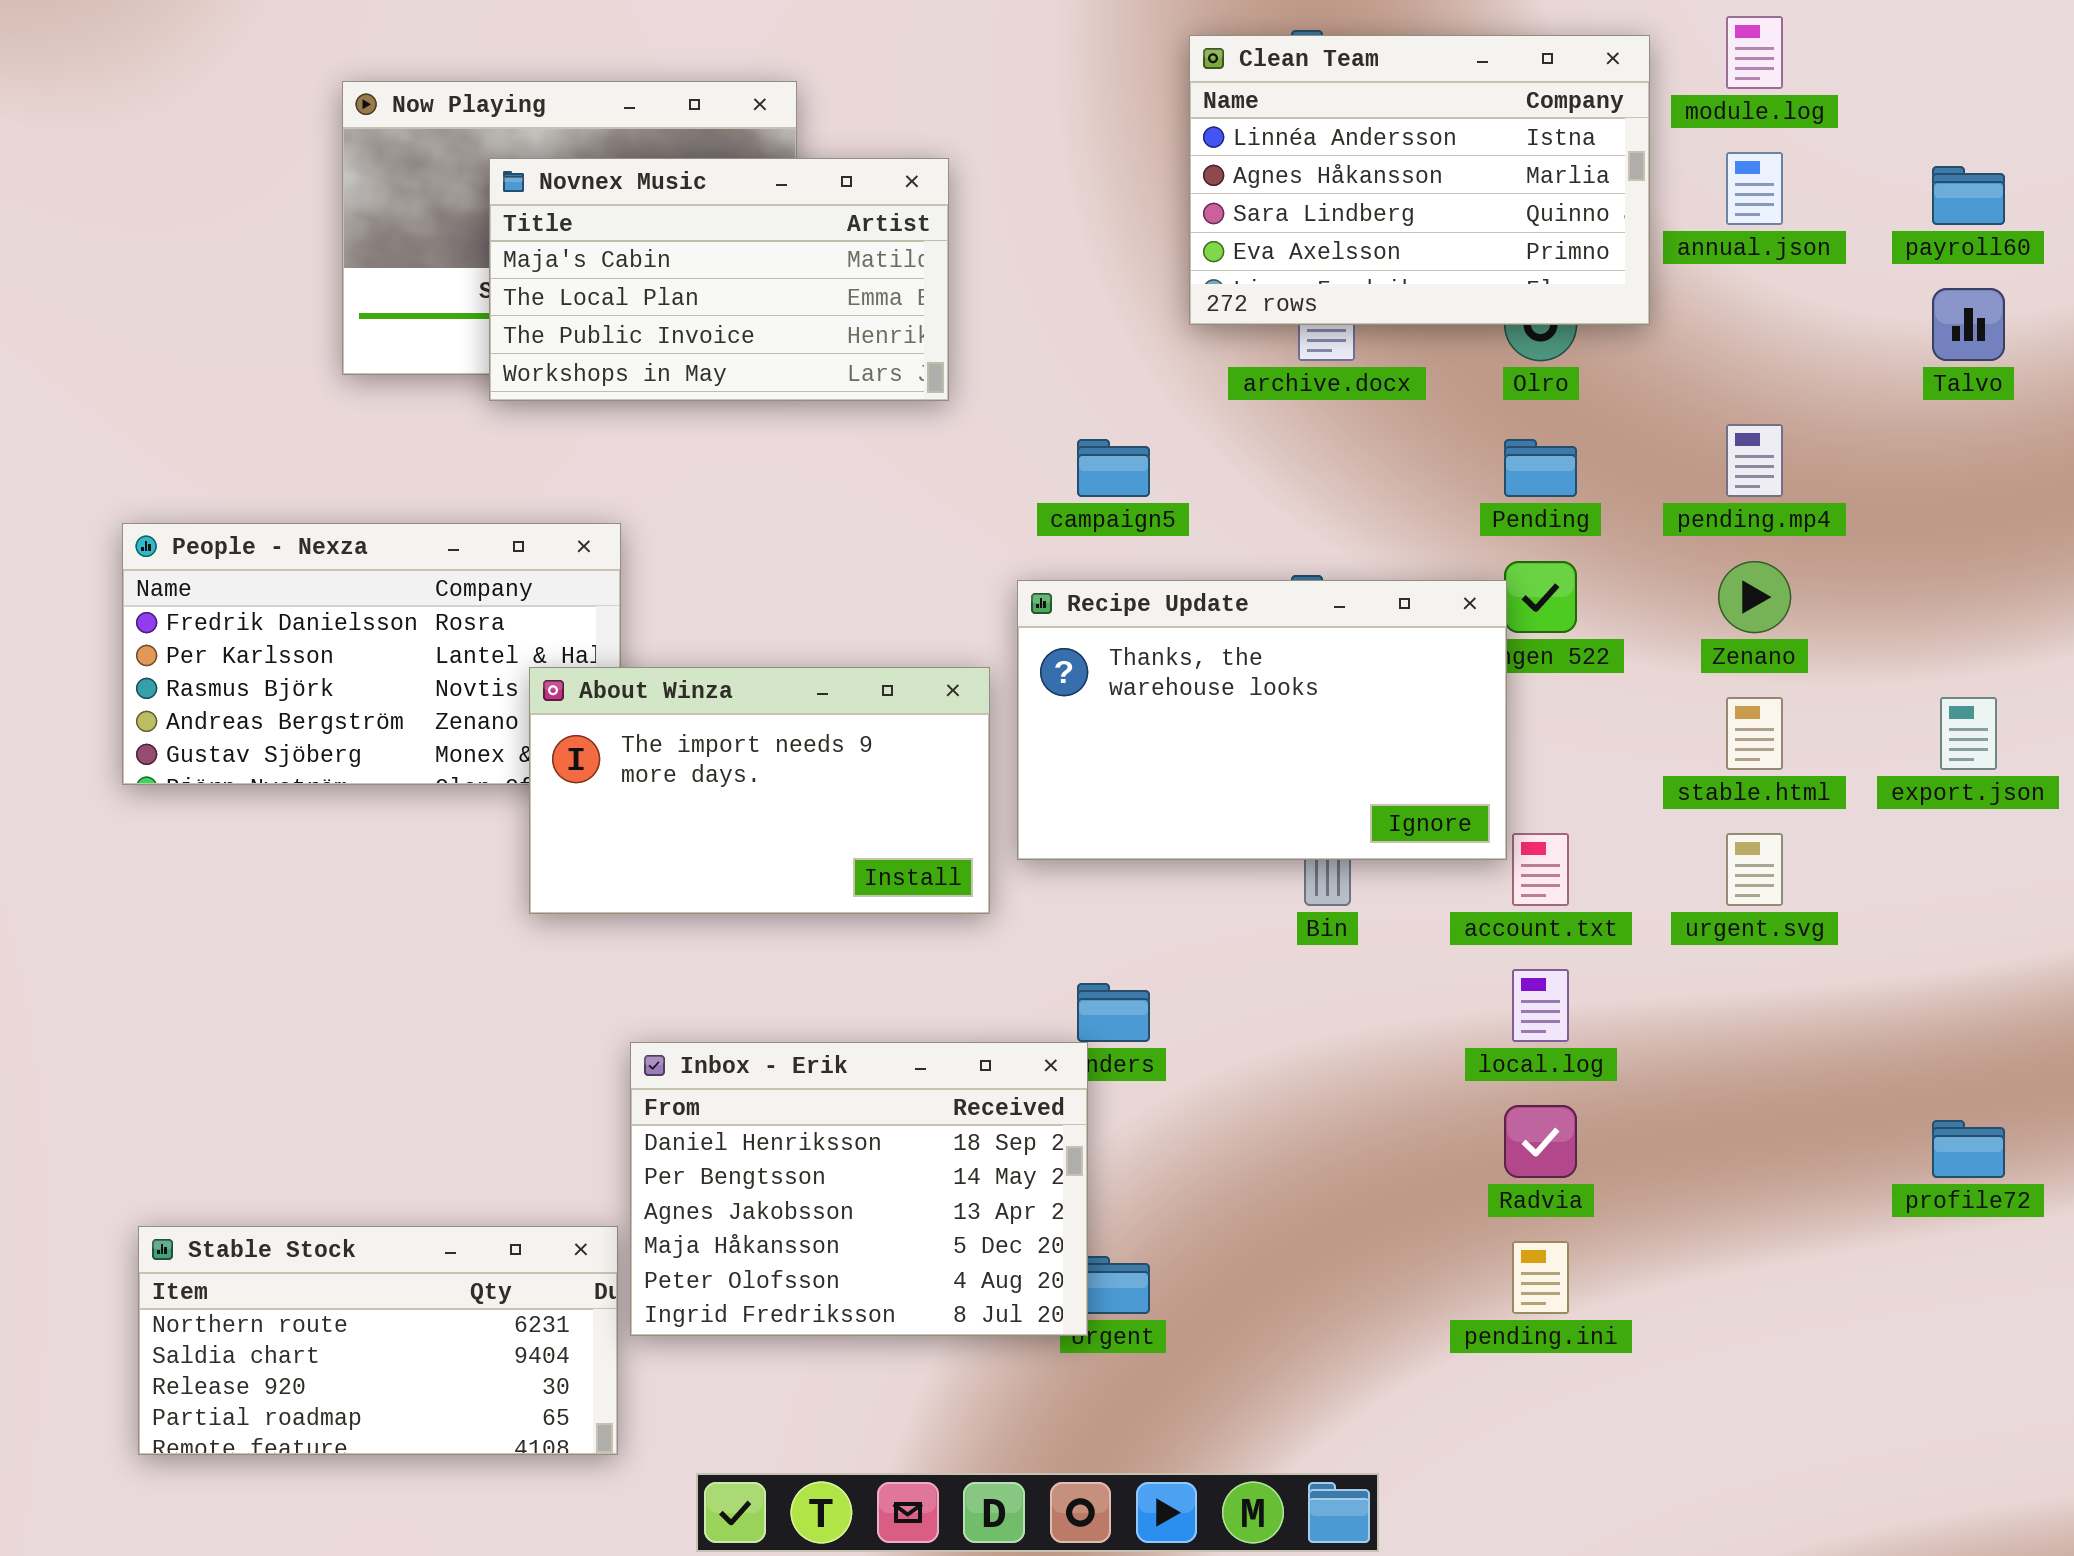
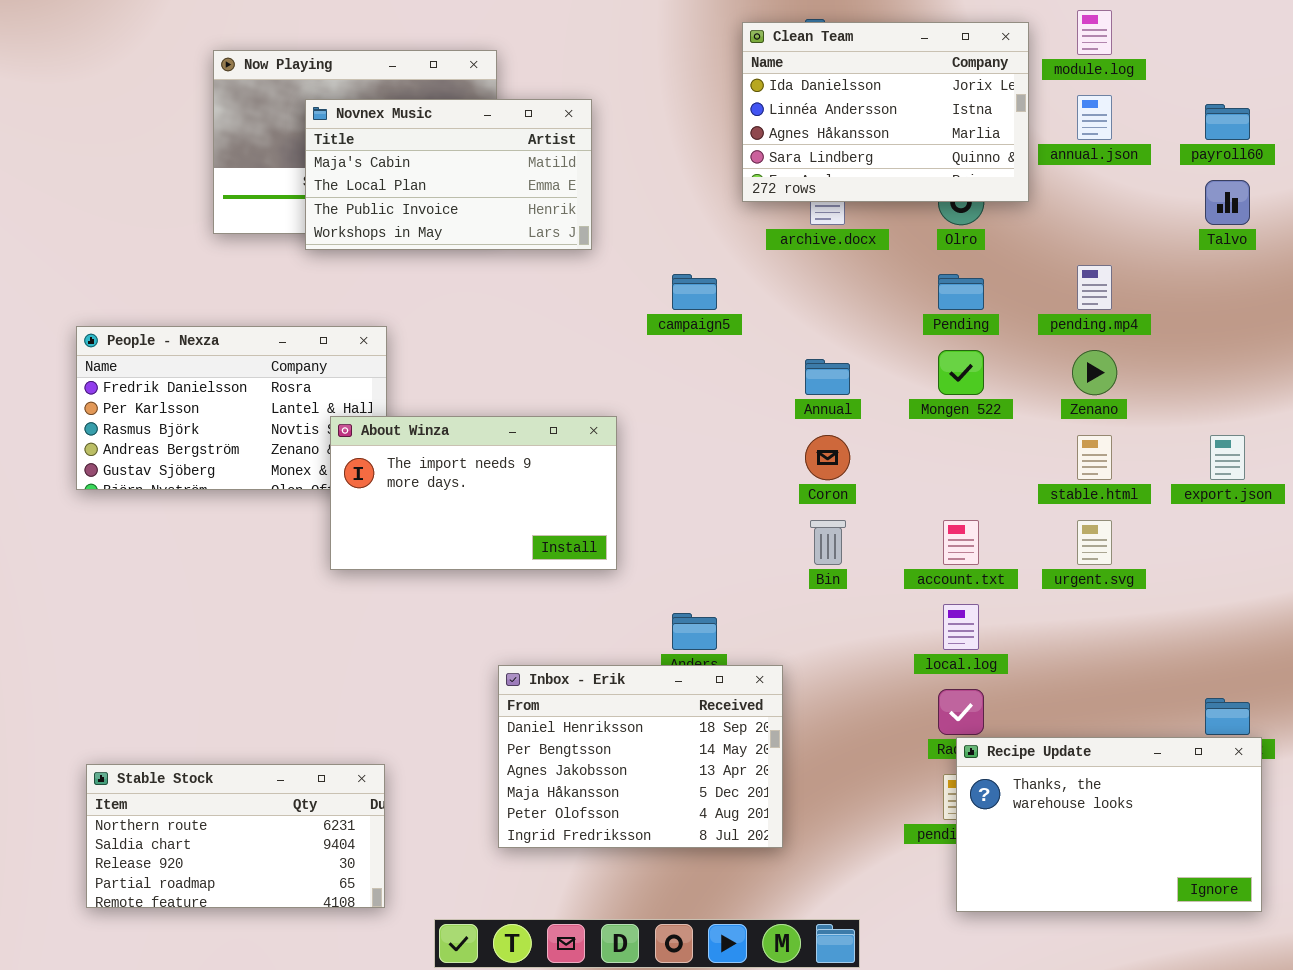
Clean Team: [1189,35,1650,325] -> [742,22,1029,202], scrolled up 1 row
Recipe Update: [1017,580,1507,860] -> [956,737,1262,912], moved
Inbox - Erik: [630,1042,1088,1336] -> [498,665,783,848], moved

